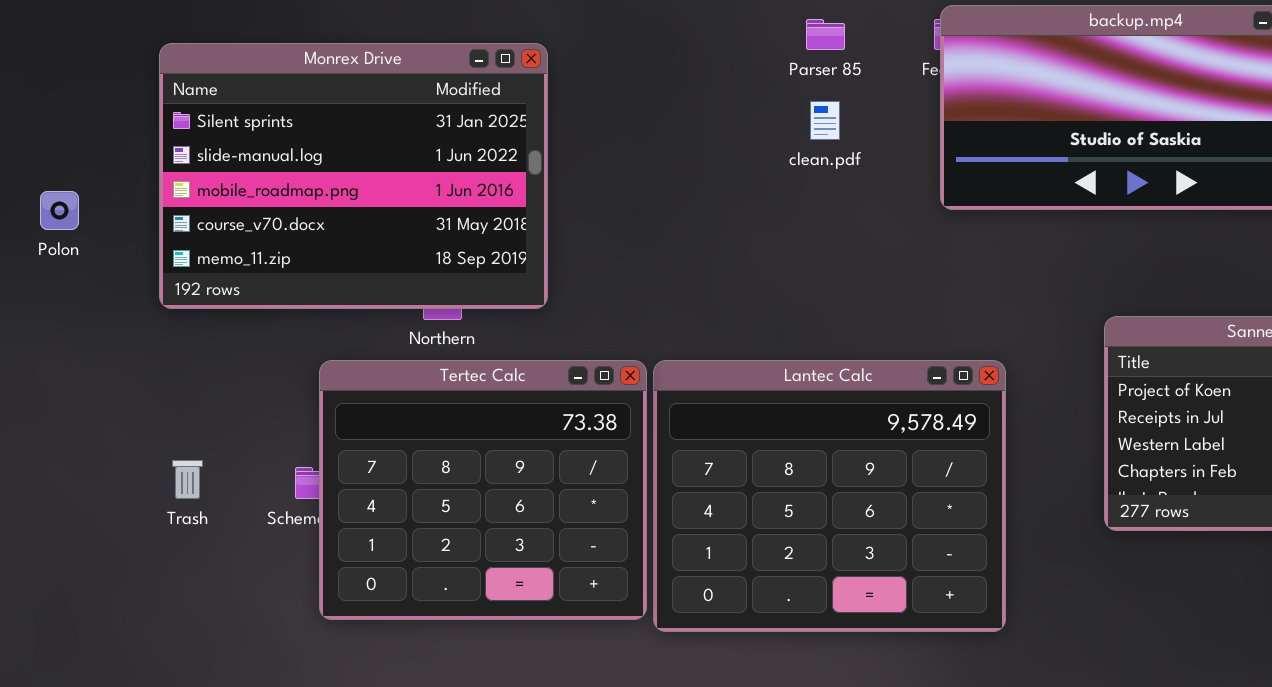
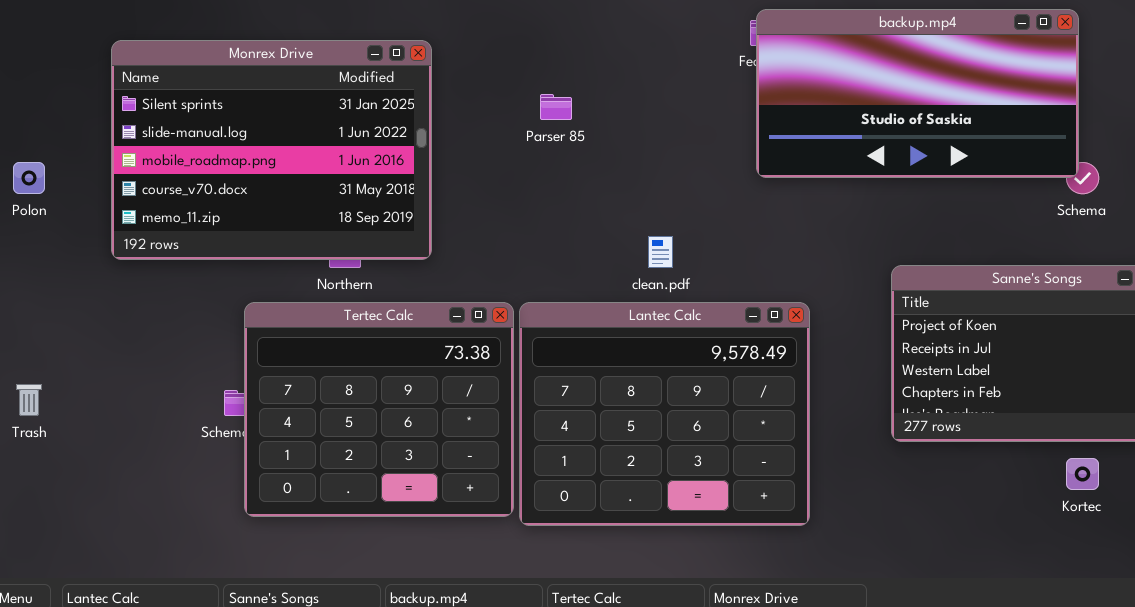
Parser 85: [806,19,845,50] -> [540,94,572,120], moved
clean.pdf: [810,101,840,140] -> [648,236,673,268], moved
Trash: [172,460,203,499] -> [16,384,42,416], moved

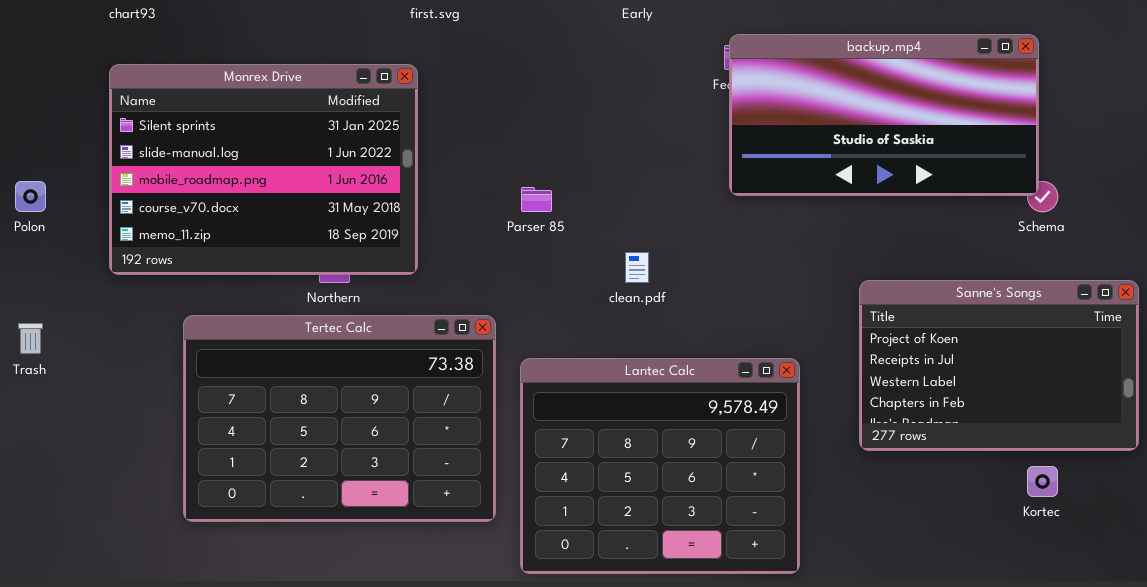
Parser 85: [540,94,572,120] -> [521,187,552,212], moved
Tertec Calc: [244,302,514,517] -> [183,315,496,522], resized
Lantec Calc: [519,302,810,526] -> [520,358,800,574], moved
Trash: [16,384,42,416] -> [18,323,43,354], moved

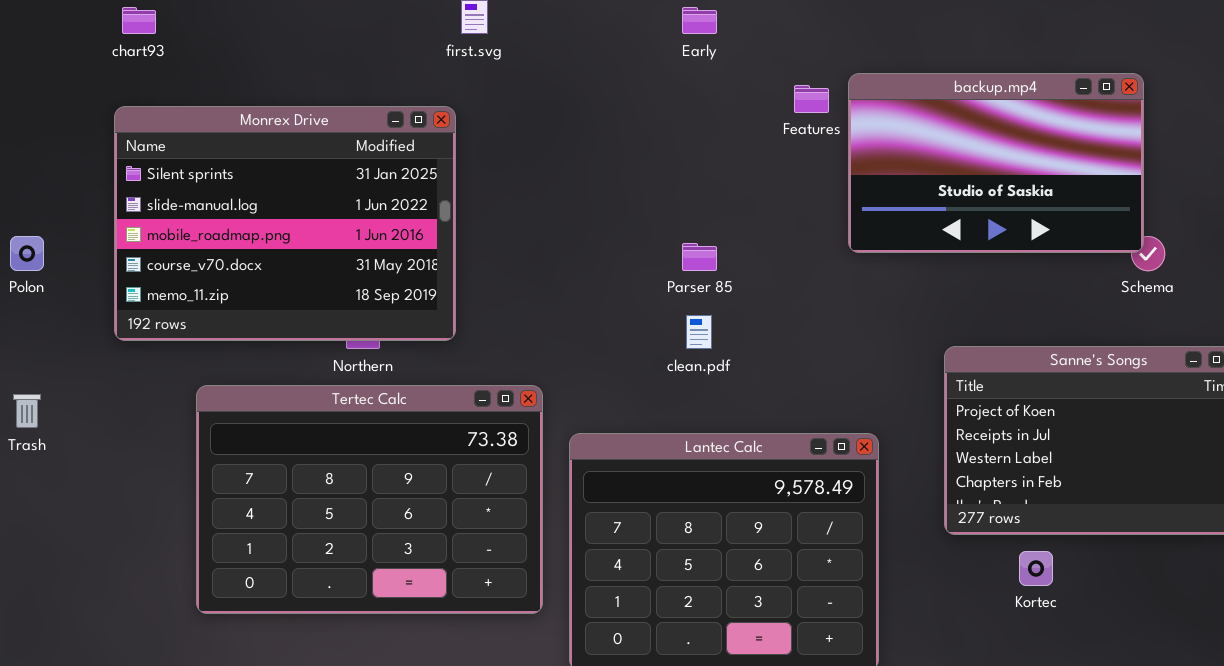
backup.mp4: [729,34,1039,196] -> [848,73,1144,253], resized
Parser 85: [521,187,552,212] -> [682,243,717,271], moved
Kortec: [1027,466,1058,497] -> [1019,551,1053,586], moved

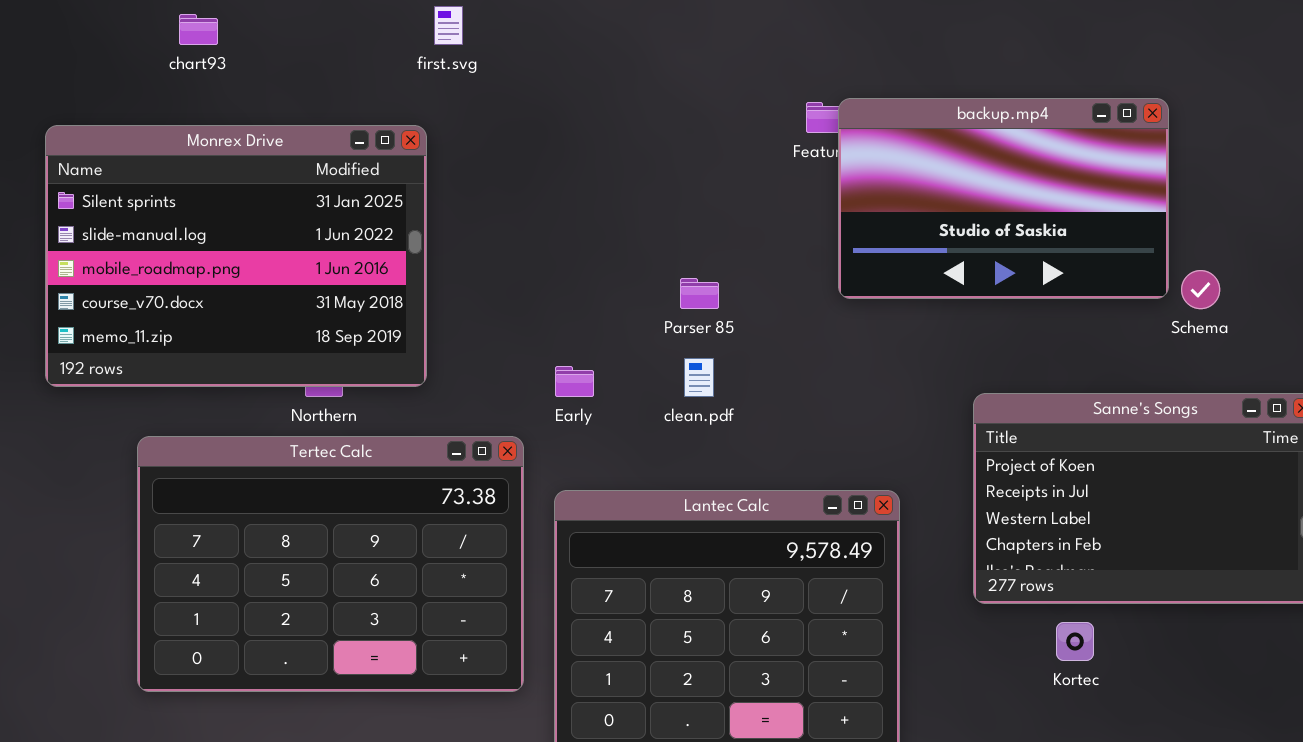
chart93: [122,7,156,34] -> [179,14,218,45], moved
Early: [682,7,717,34] -> [555,366,594,397], moved
backup.mp4: [848,73,1144,253] -> [838,98,1169,299], moved

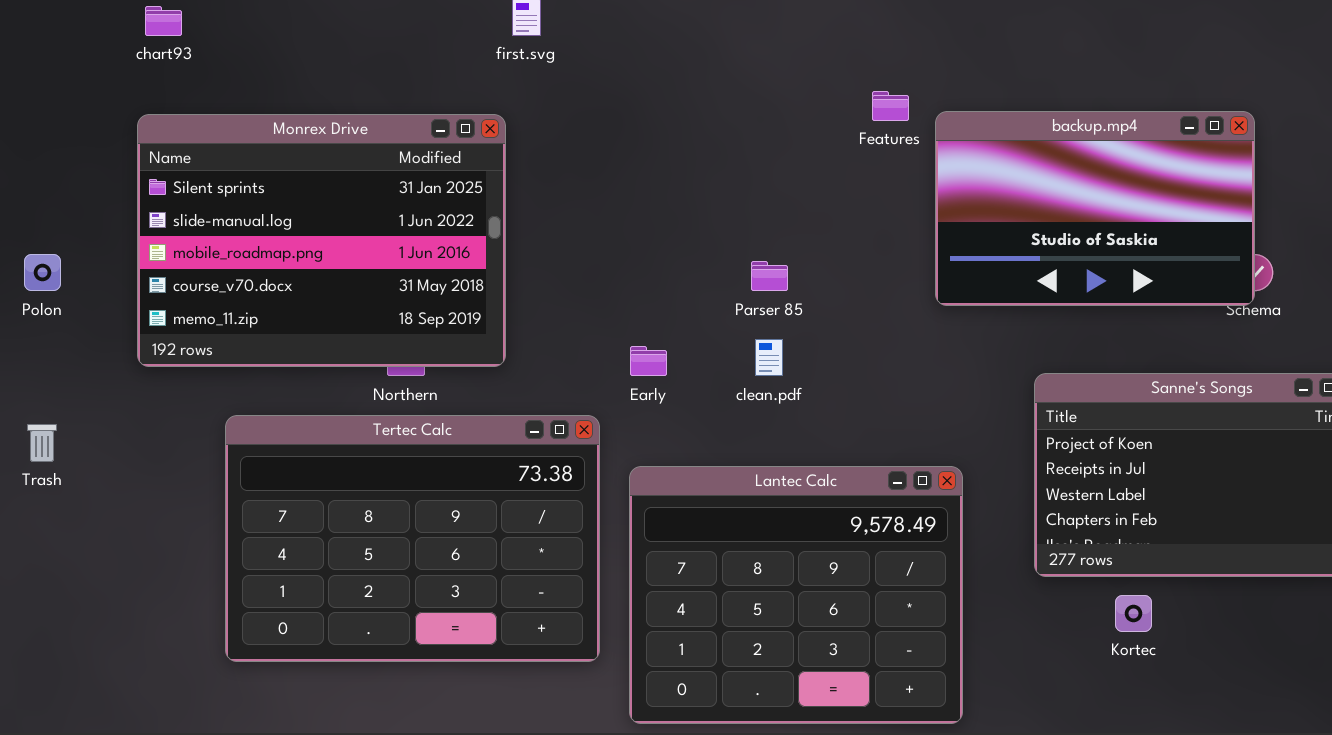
chart93: [179,14,218,45] -> [145,6,182,36], moved
backup.mp4: [838,98,1169,299] -> [935,111,1255,306], moved

